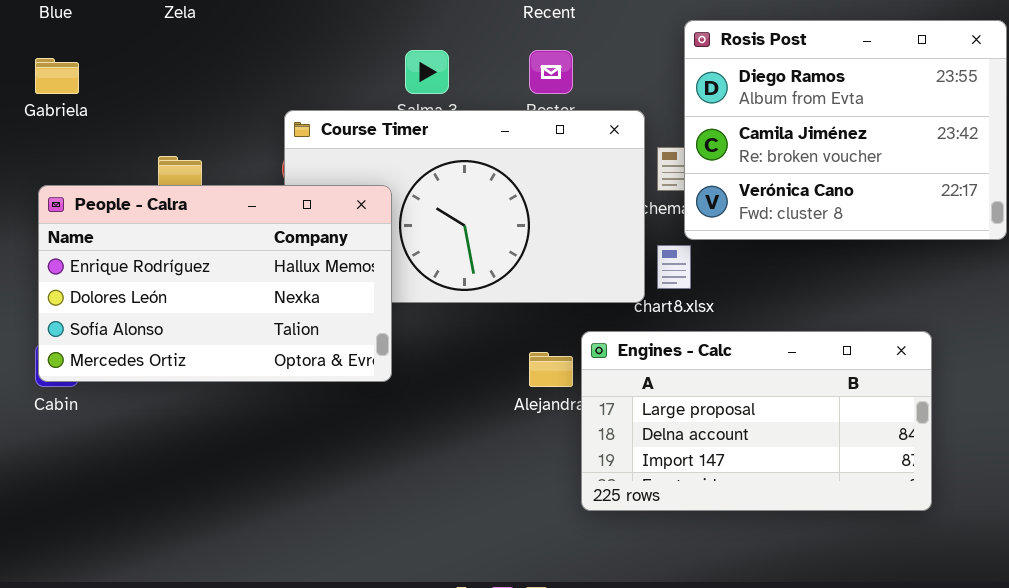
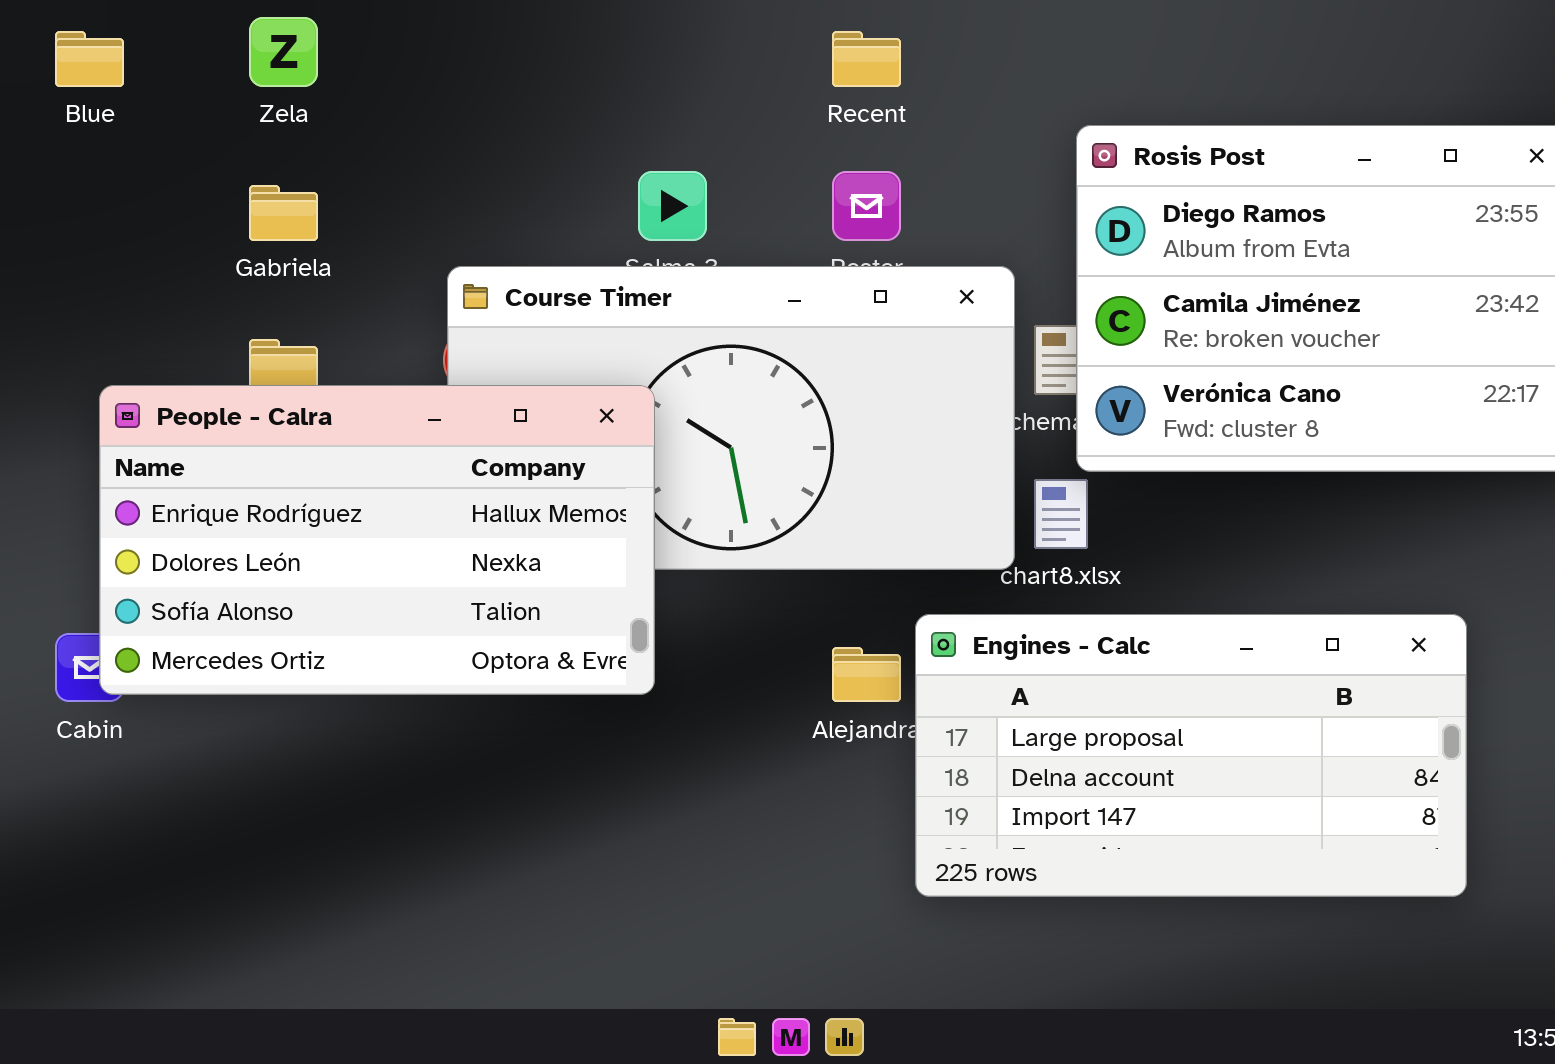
Gabriela: [35,58,79,94] -> [249,185,318,241], moved
People - Calra: [38,185,392,382] -> [99,385,655,695], moved

